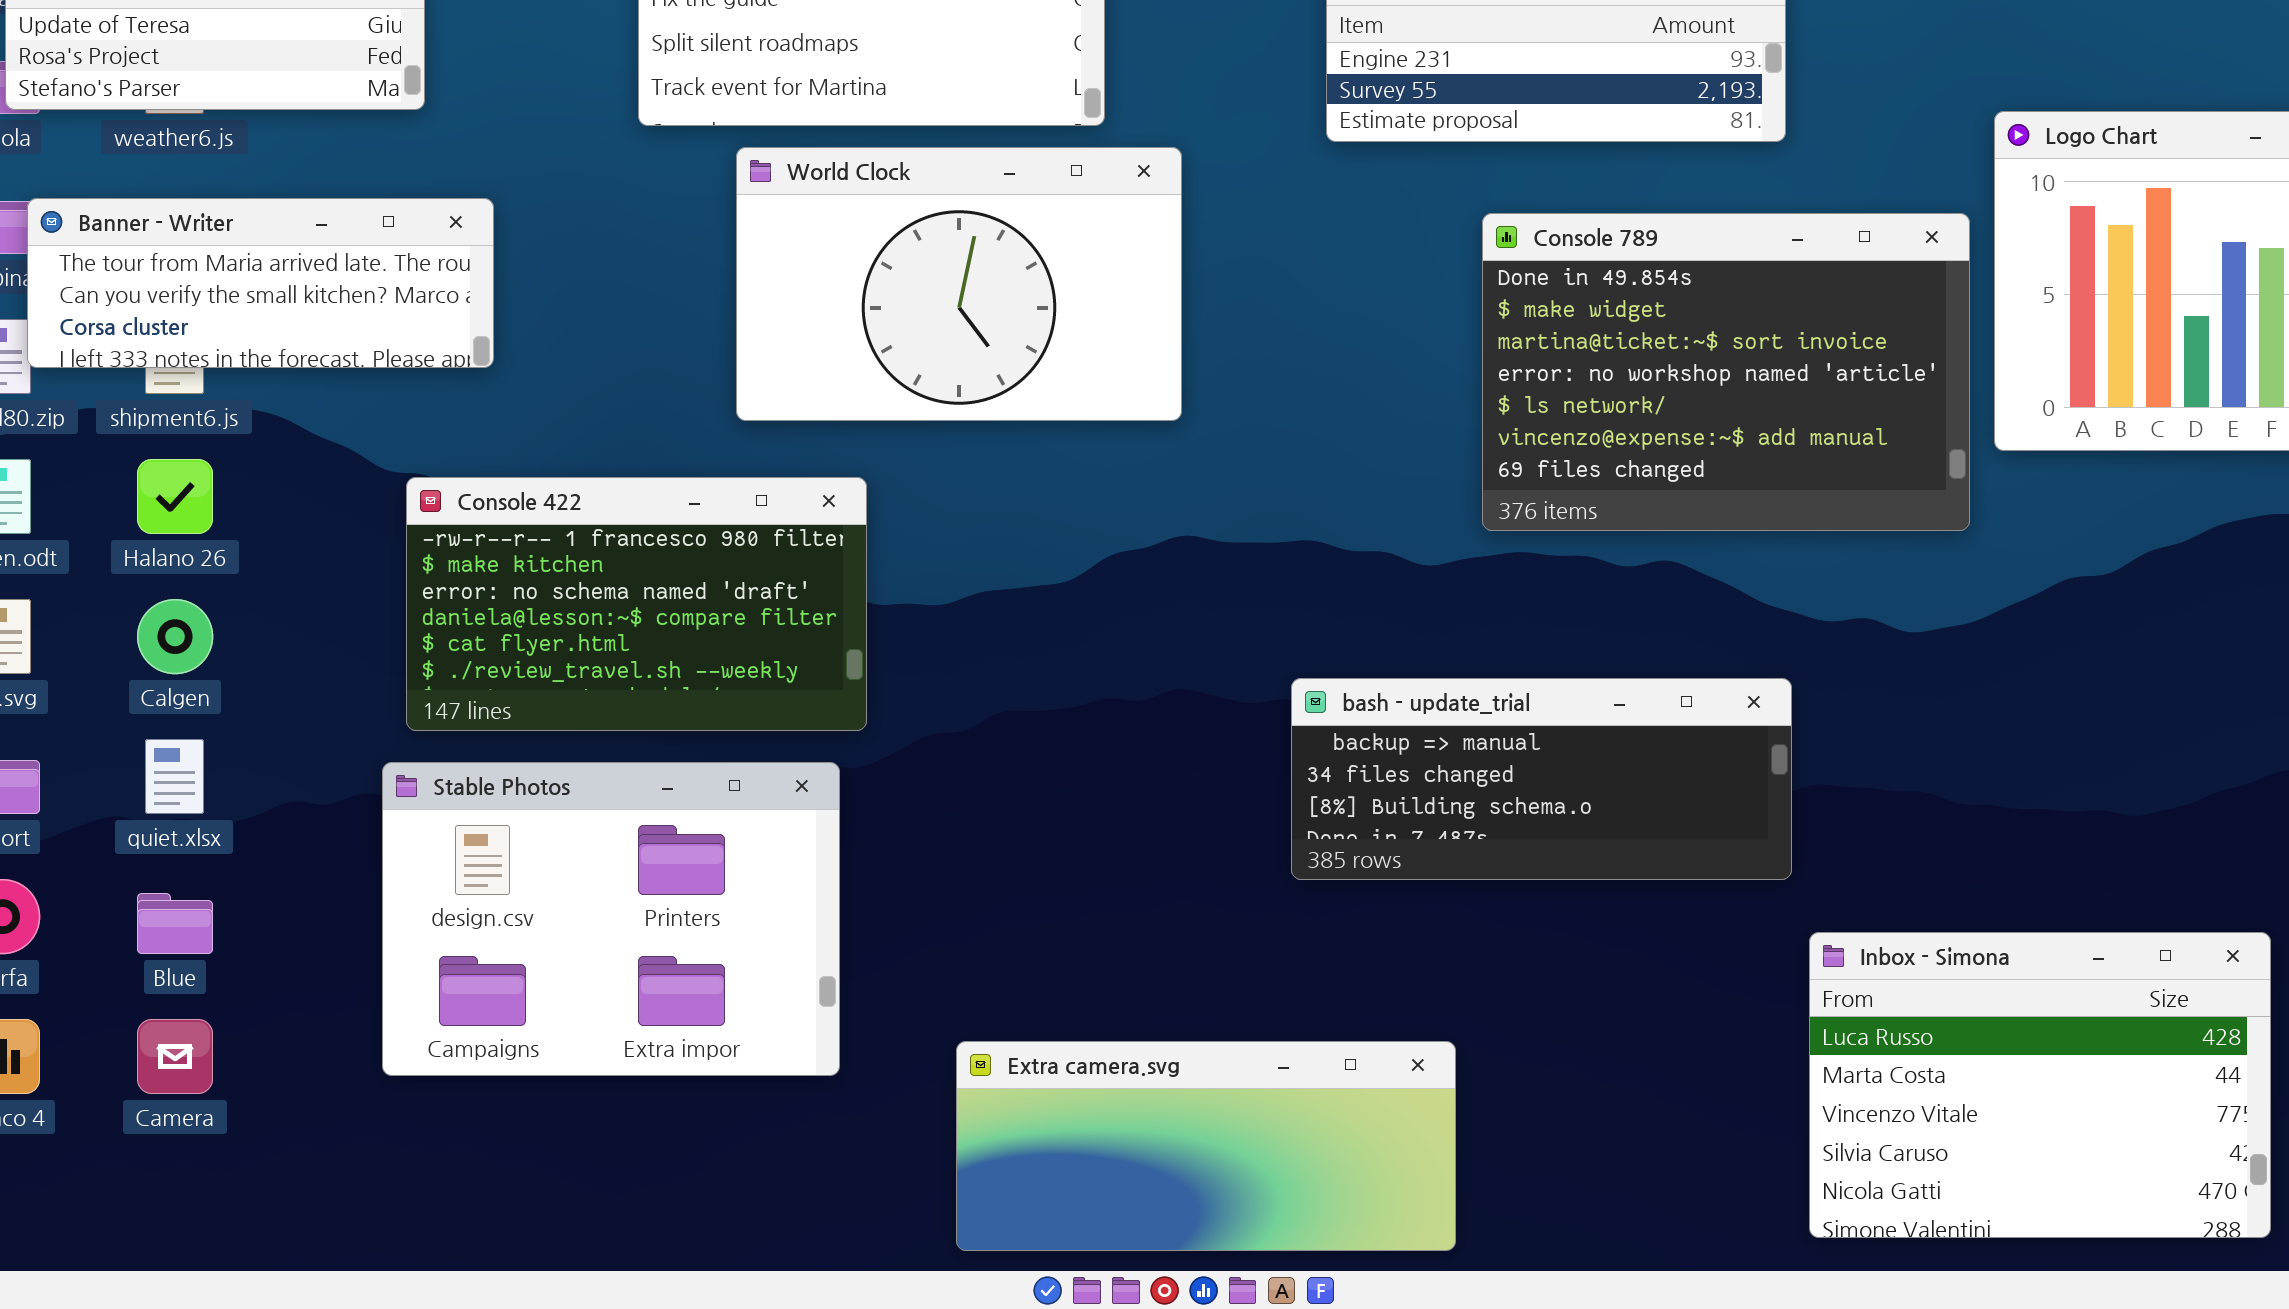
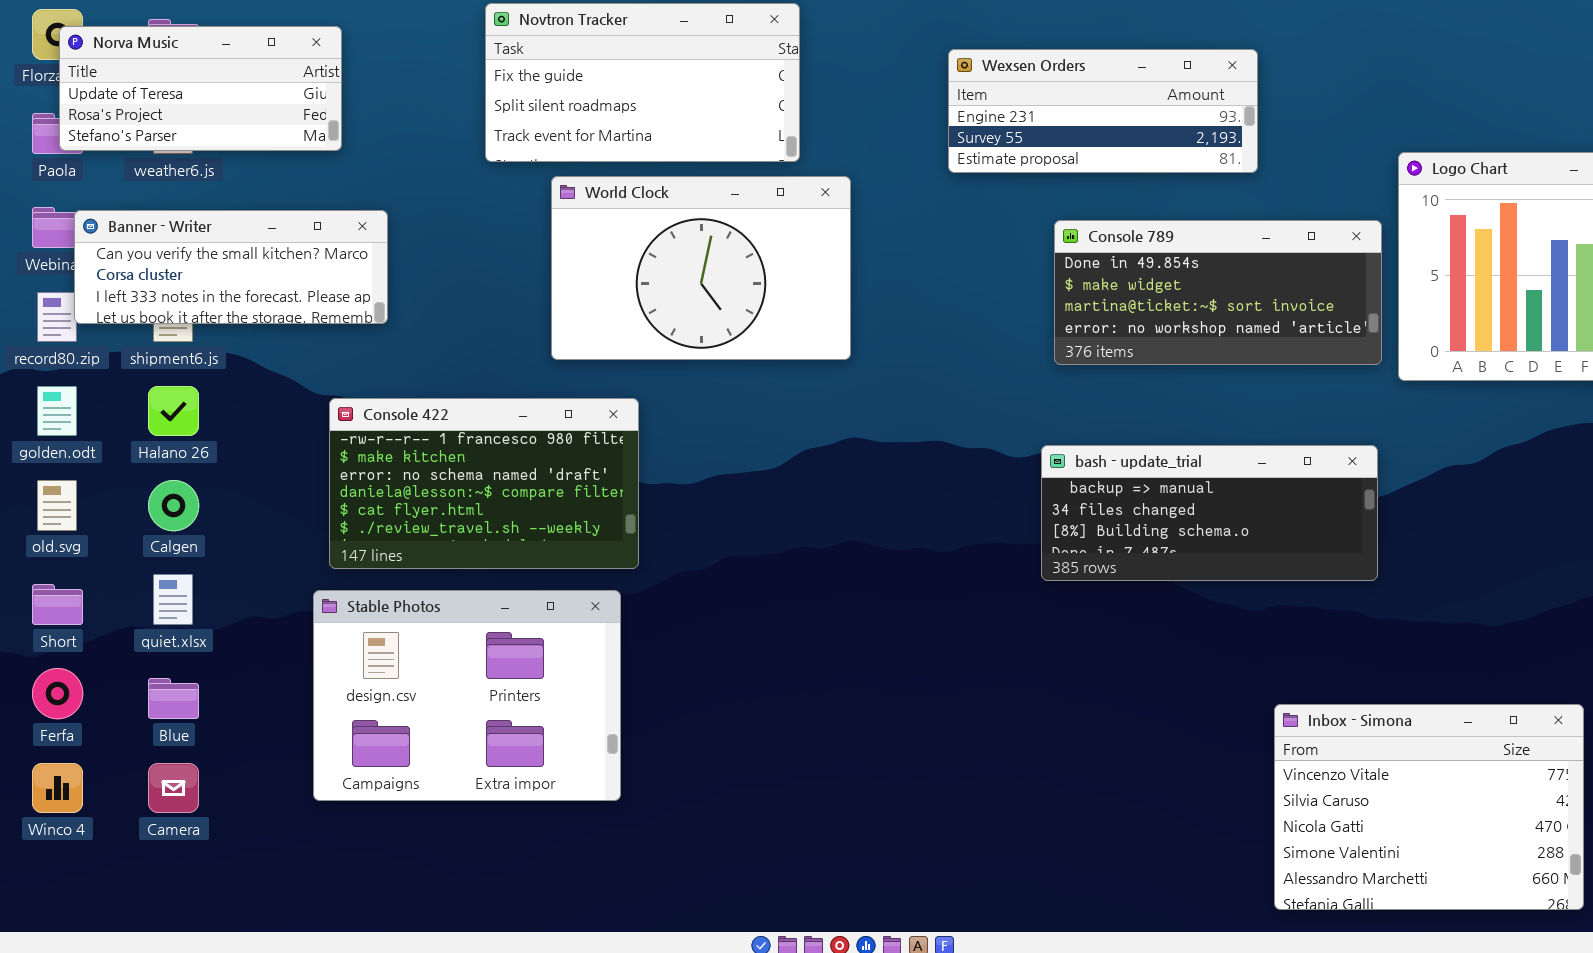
Banner - Writer: [27,198,494,368] -> [74,210,388,324], scrolled down 1 row
Console 789: [1482,213,1970,531] -> [1054,220,1382,365], resized
bash - update_trial: [1291,678,1792,880] -> [1041,445,1378,581], moved
Inbox - Simona: [1809,932,2271,1238] -> [1274,704,1584,910], scrolled down 2 rows
Extra camera.svg: [956,1041,1456,1251] -> none, closed

